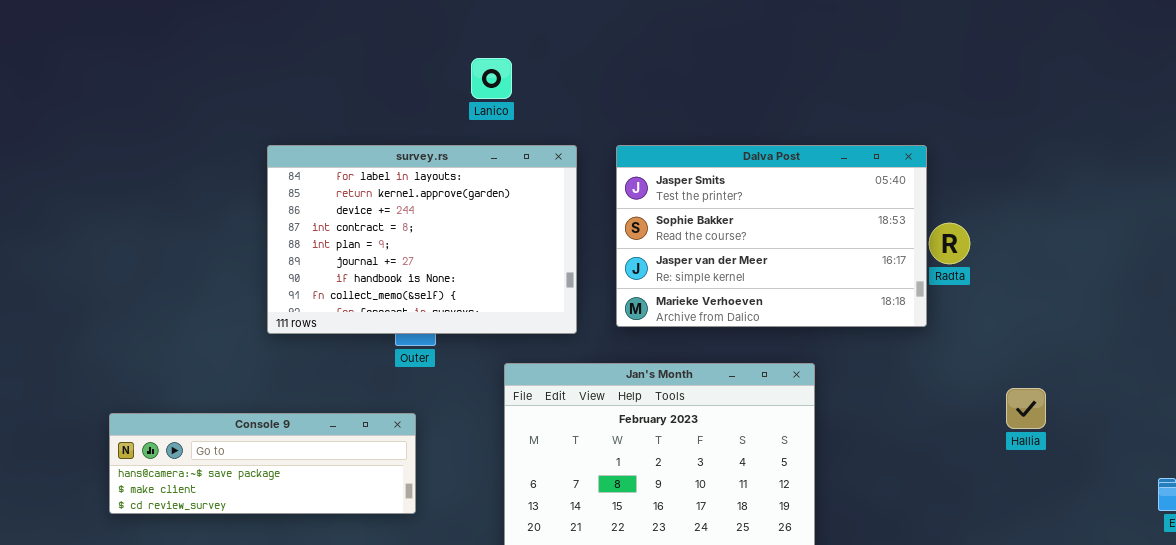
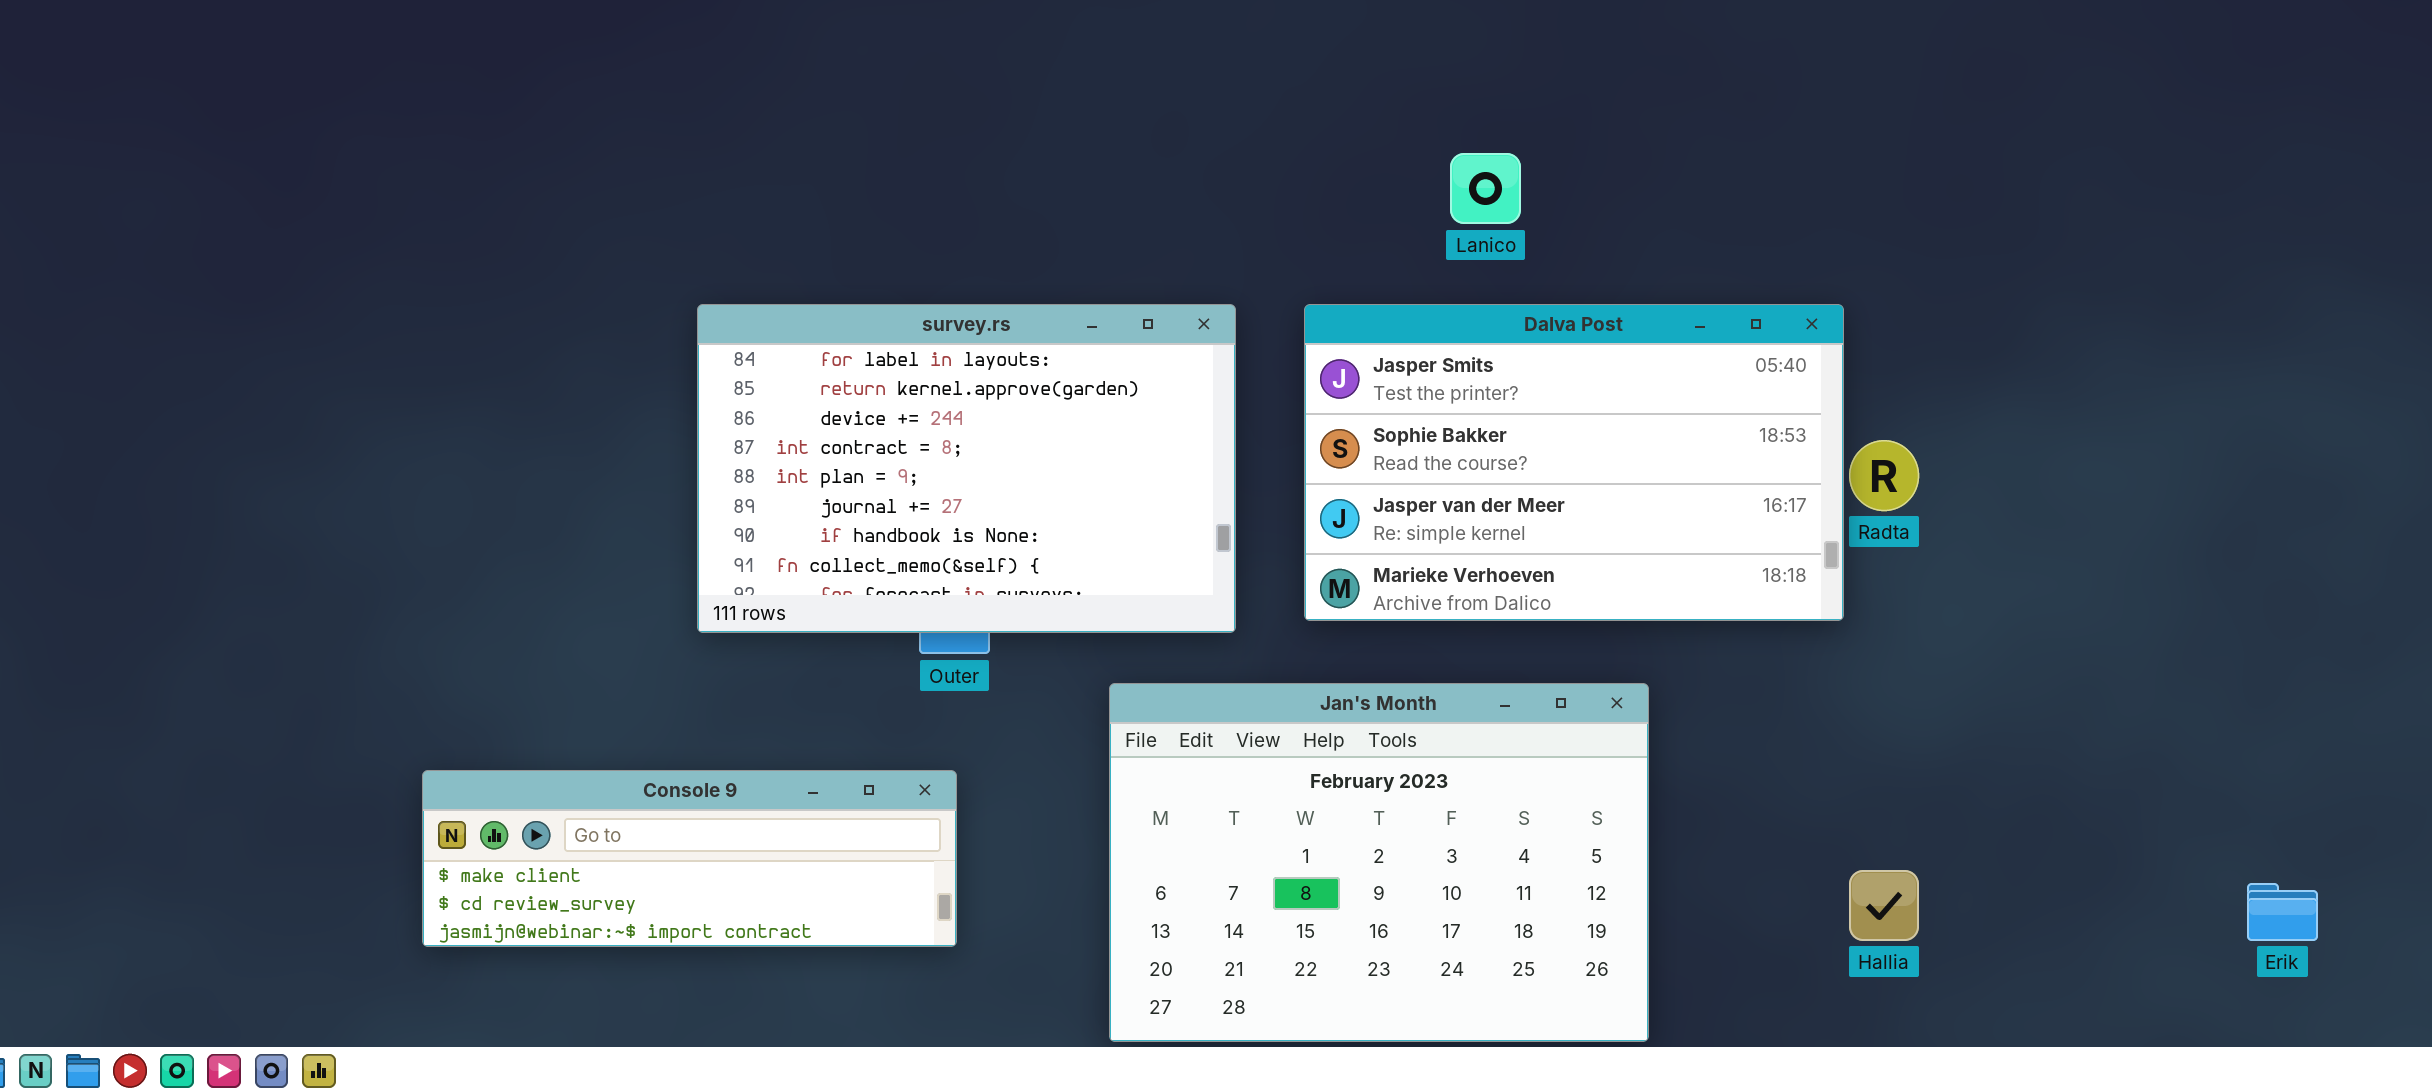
Lanico: [471,58,512,99] -> [1450,153,1521,224], moved
Hallia: [1006,388,1046,429] -> [1849,870,1919,941], moved
Console 9: [109,413,416,514] -> [422,770,957,947], scrolled down 1 row

